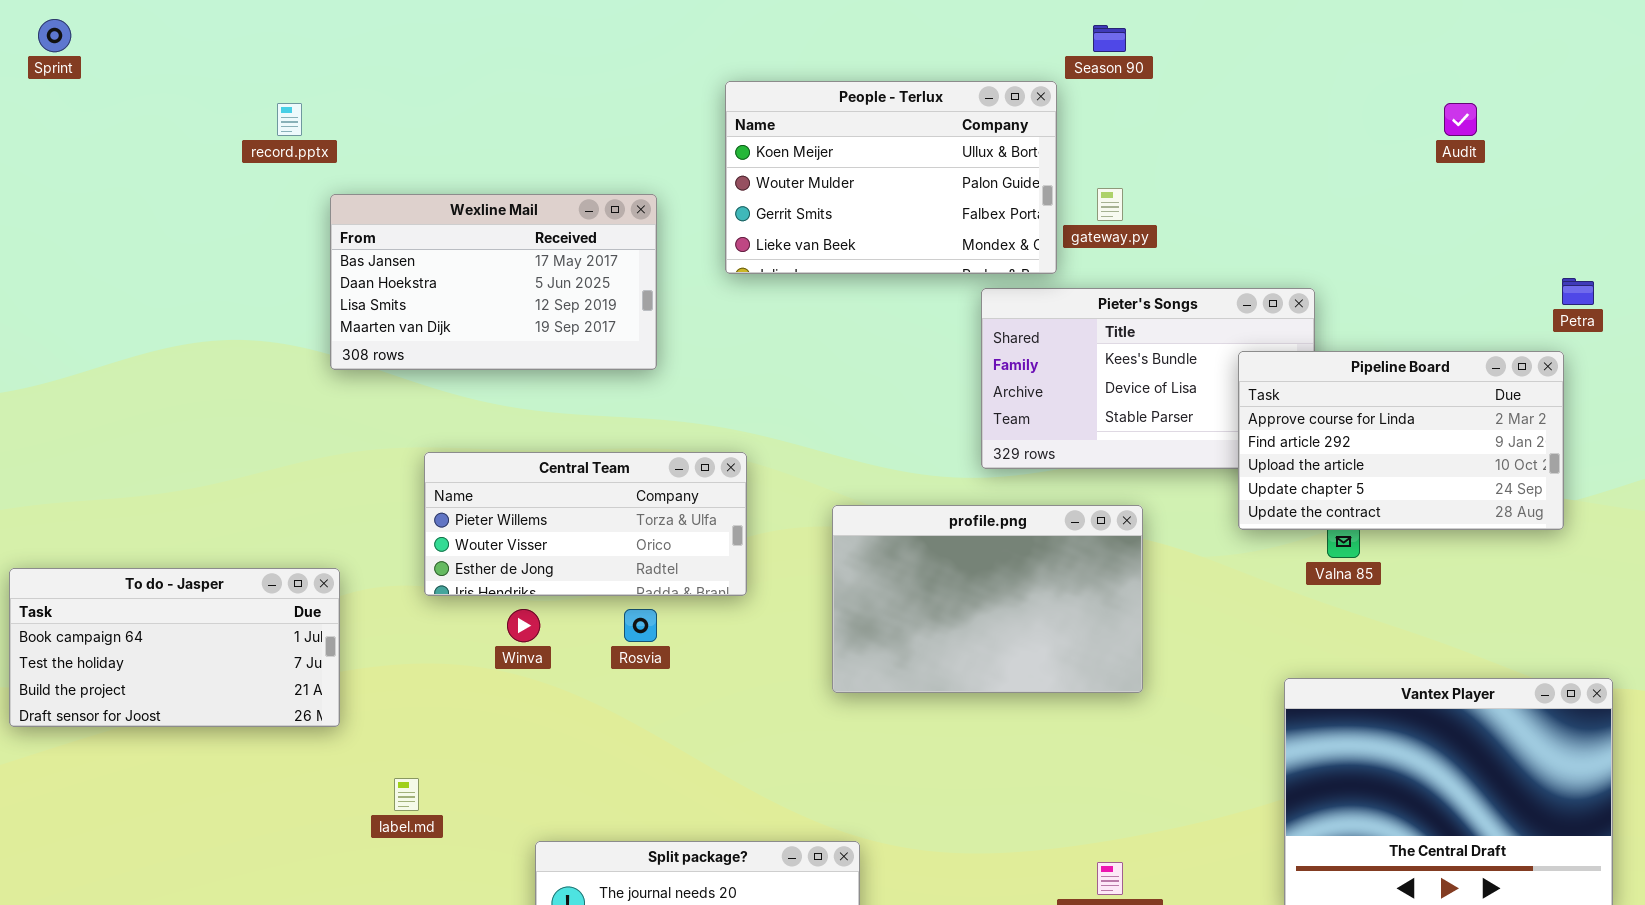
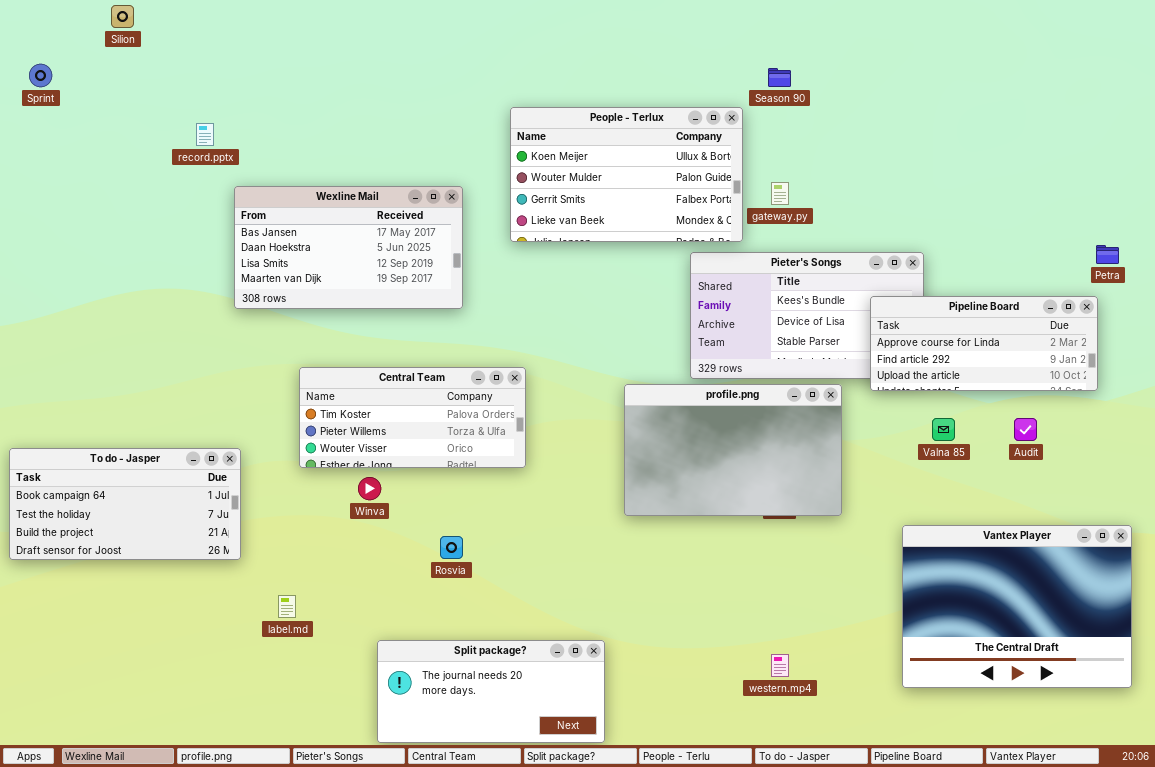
Audit: [1444,103,1477,136] -> [1014,418,1037,441], moved
Pipeline Board: [1238,351,1564,530] -> [870,296,1098,391], resized
Central Team: [424,452,747,596] -> [299,367,526,468], scrolled up 1 row
profile.png: [832,505,1143,693] -> [624,384,842,516], moved
Rosvia: [624,609,657,642] -> [440,536,463,559], moved

